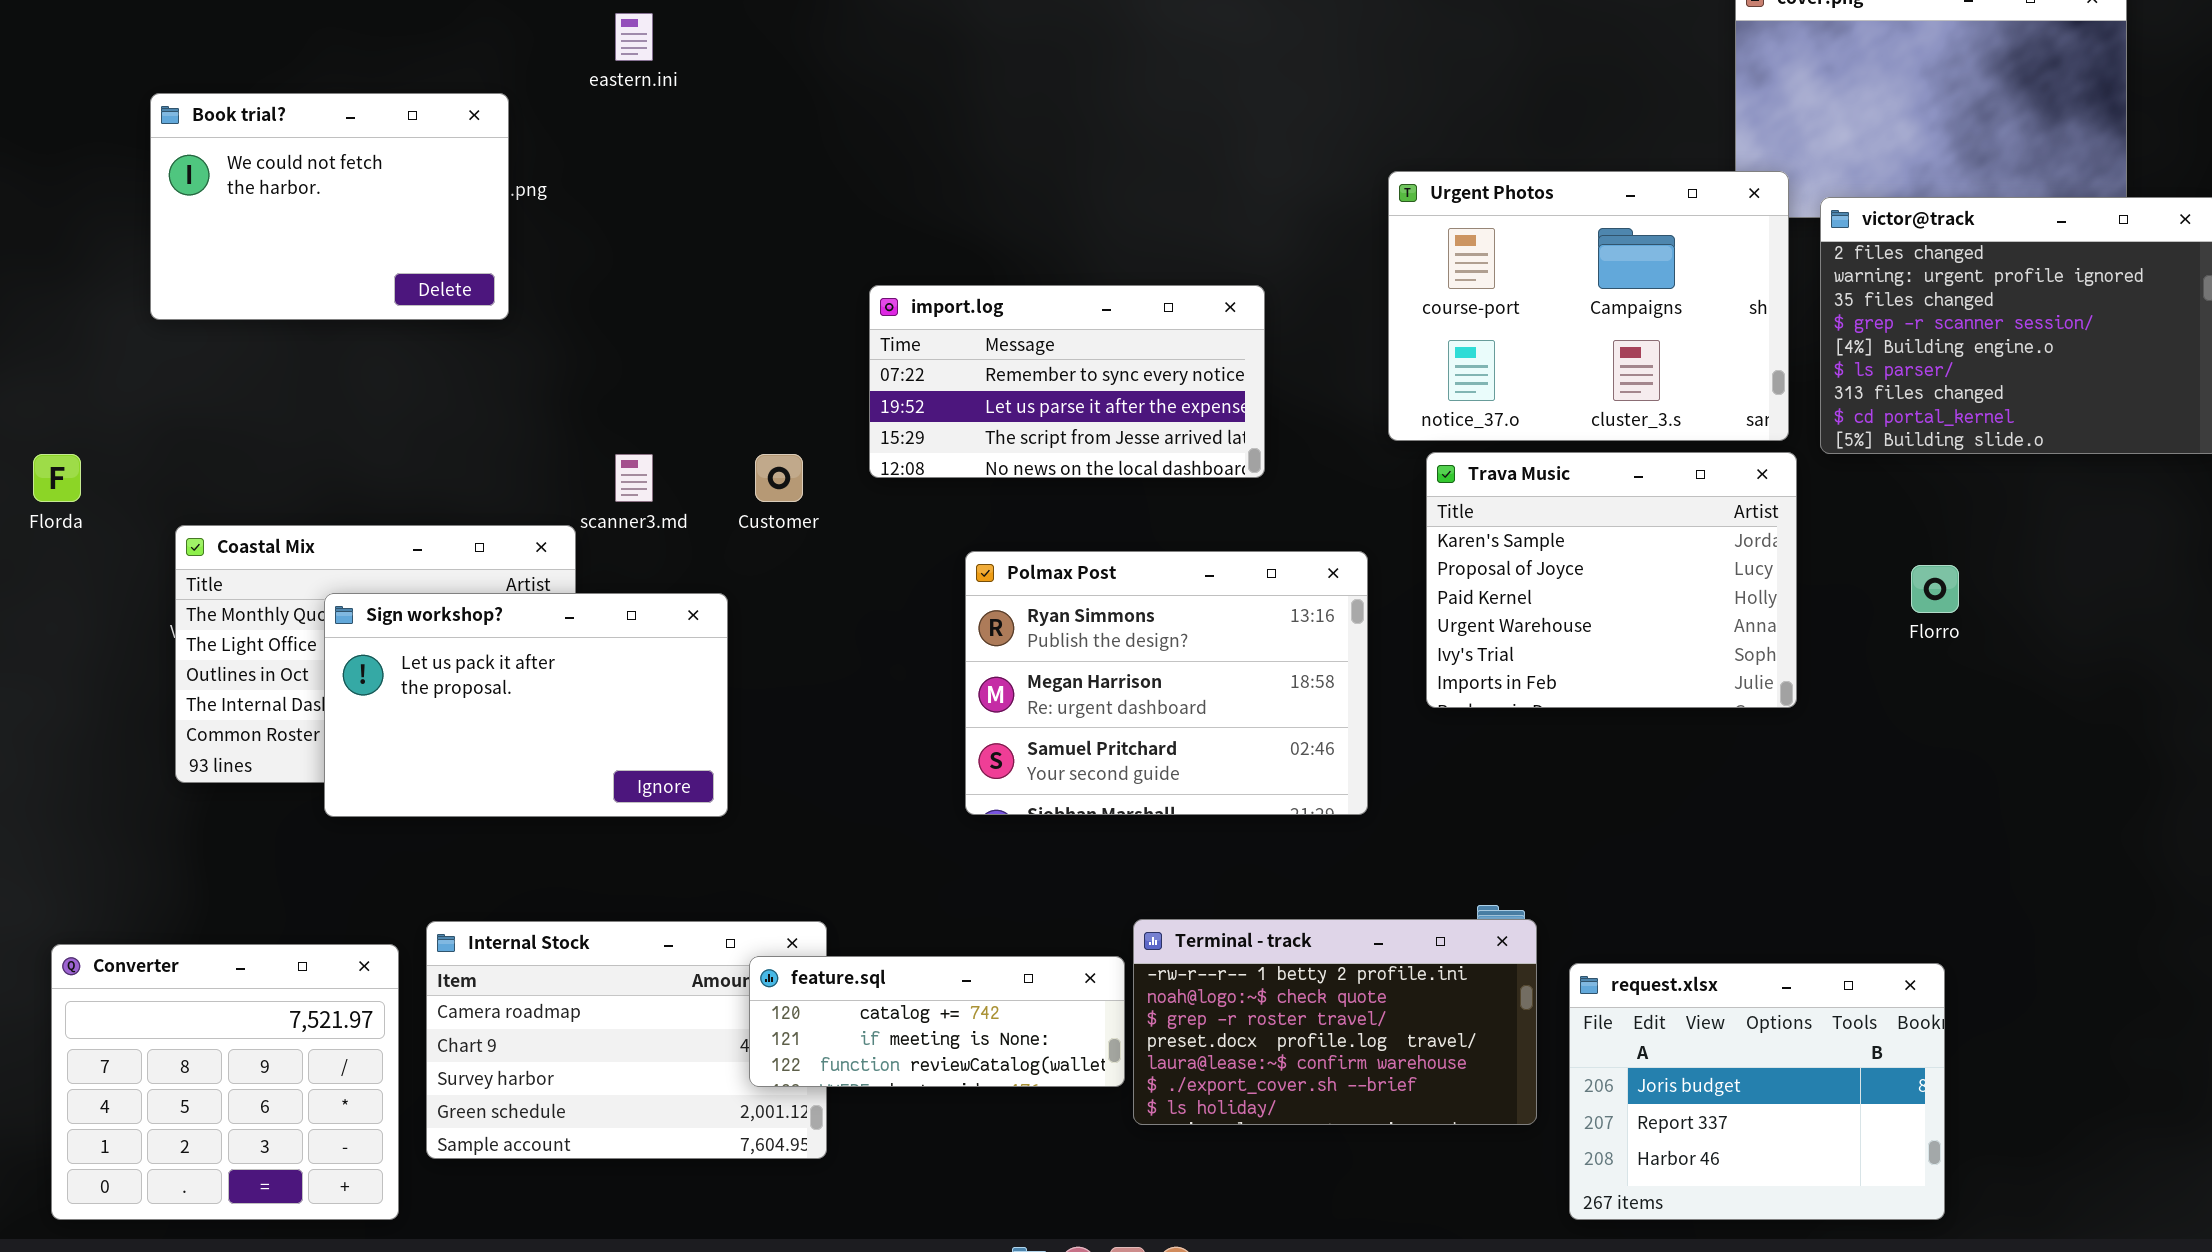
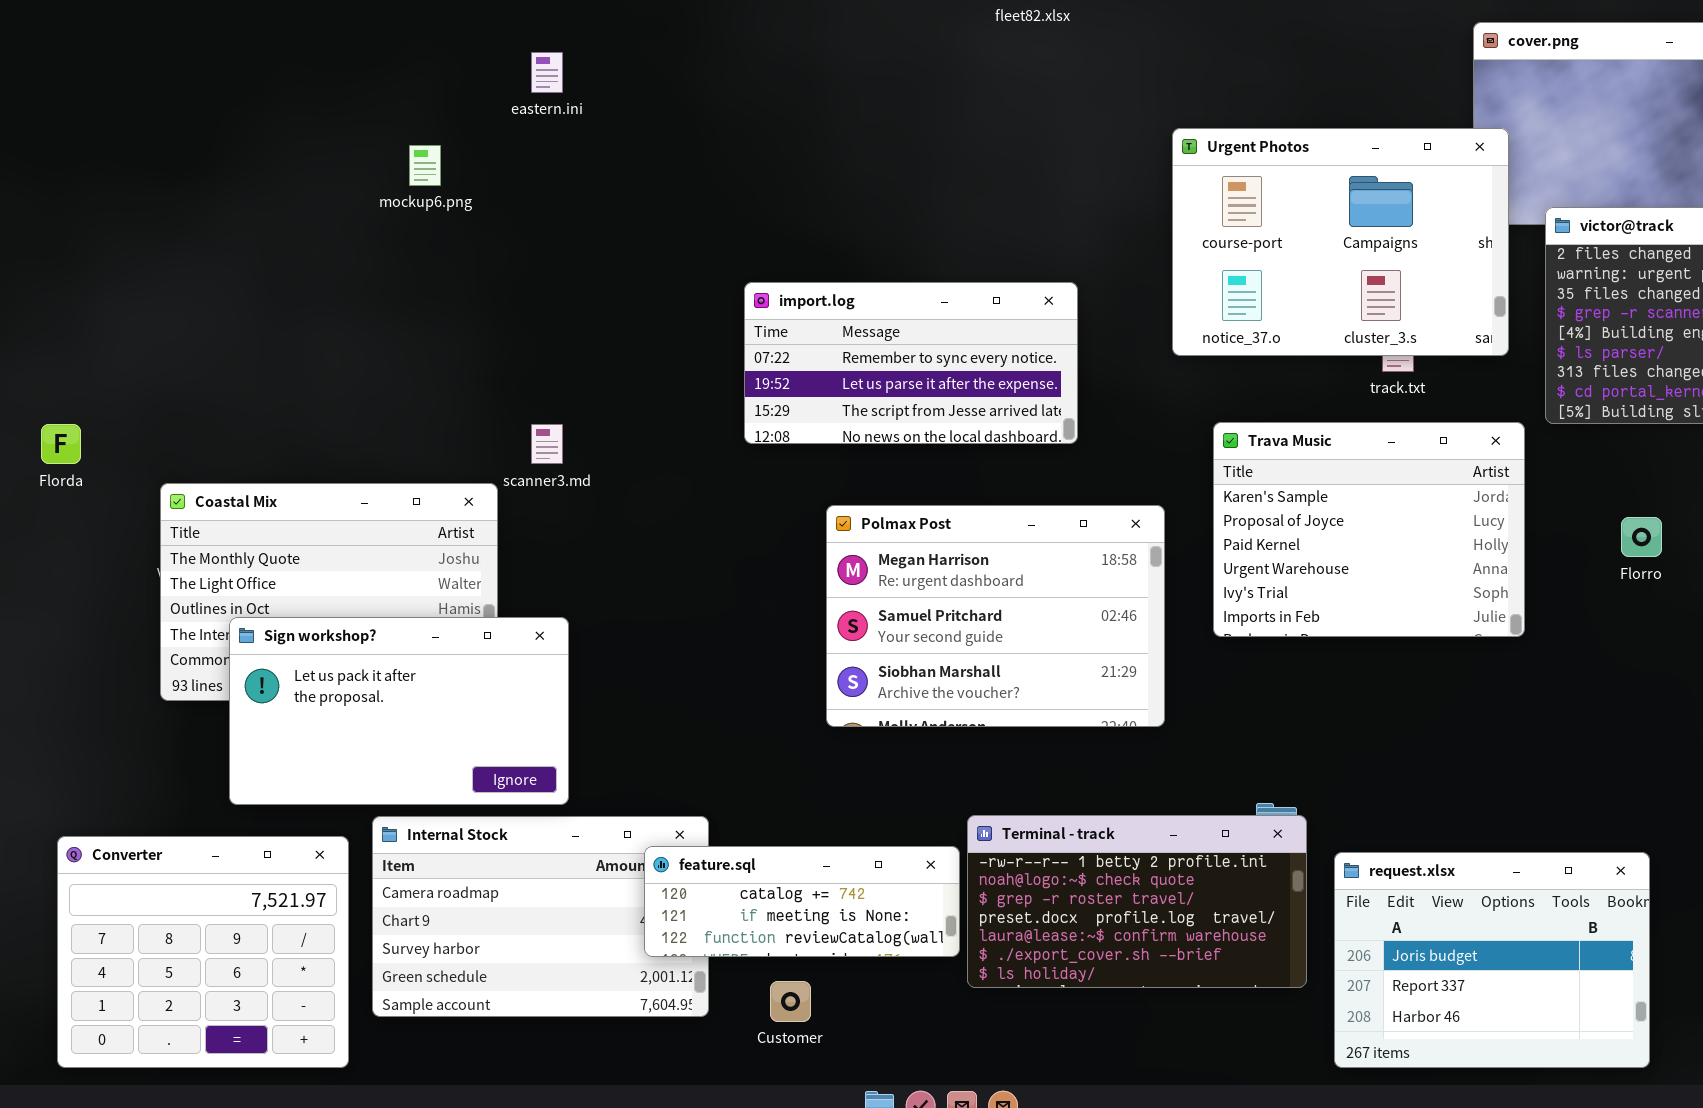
Book trial?: [150,93,509,320] -> none, closed
Urgent Photos: [1388,171,1789,441] -> [1172,128,1509,356], moved
Customer: [755,454,803,502] -> [770,981,811,1022], moved
Polmax Post: [965,551,1368,815] -> [826,505,1165,727], scrolled down 1 row
Sign workshop?: [324,593,728,817] -> [229,617,569,805], moved

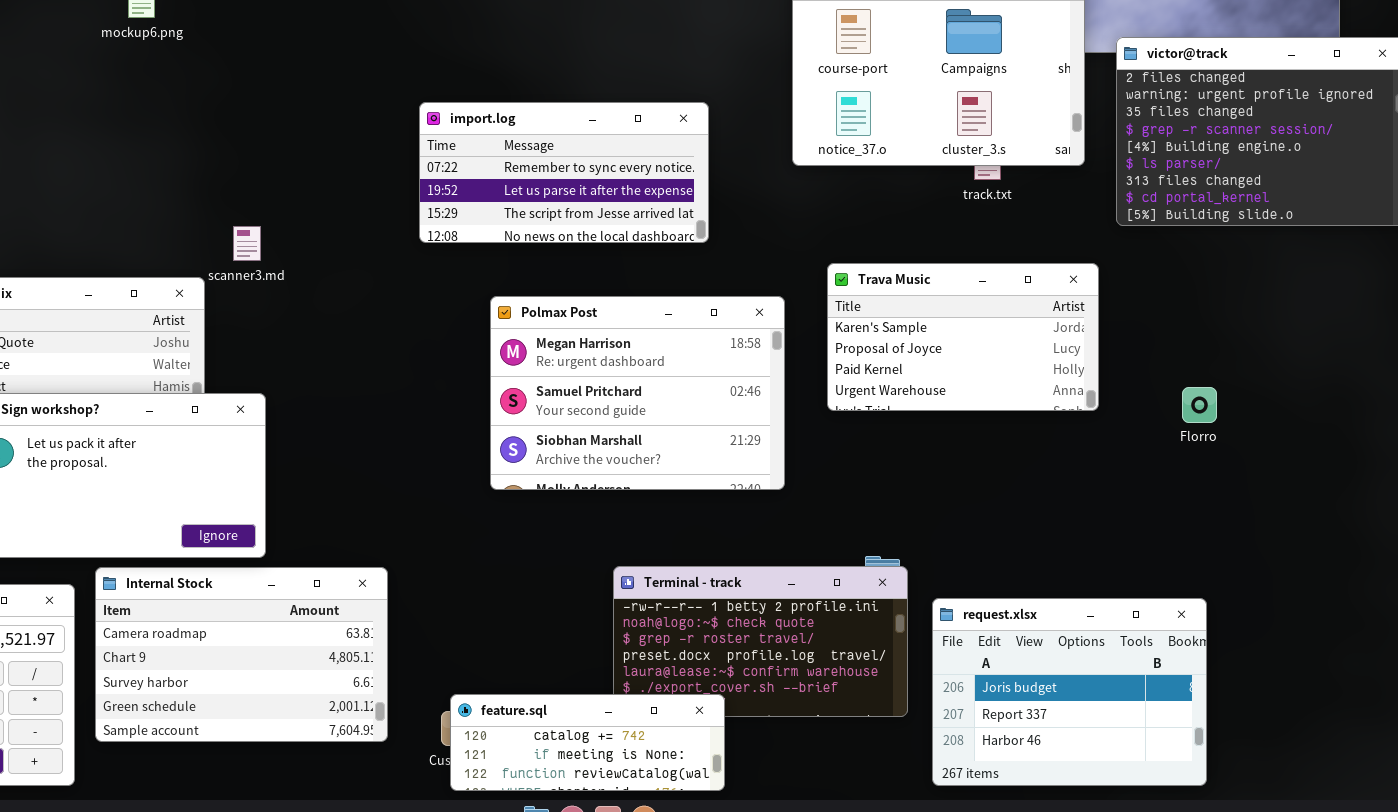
Trava Music: [1213,422,1525,637] -> [827,263,1099,411], resized
Florro: [1621,517,1662,557] -> [1182,387,1217,423], moved
feature.sql: [644,846,960,957] -> [450,694,725,791], moved

